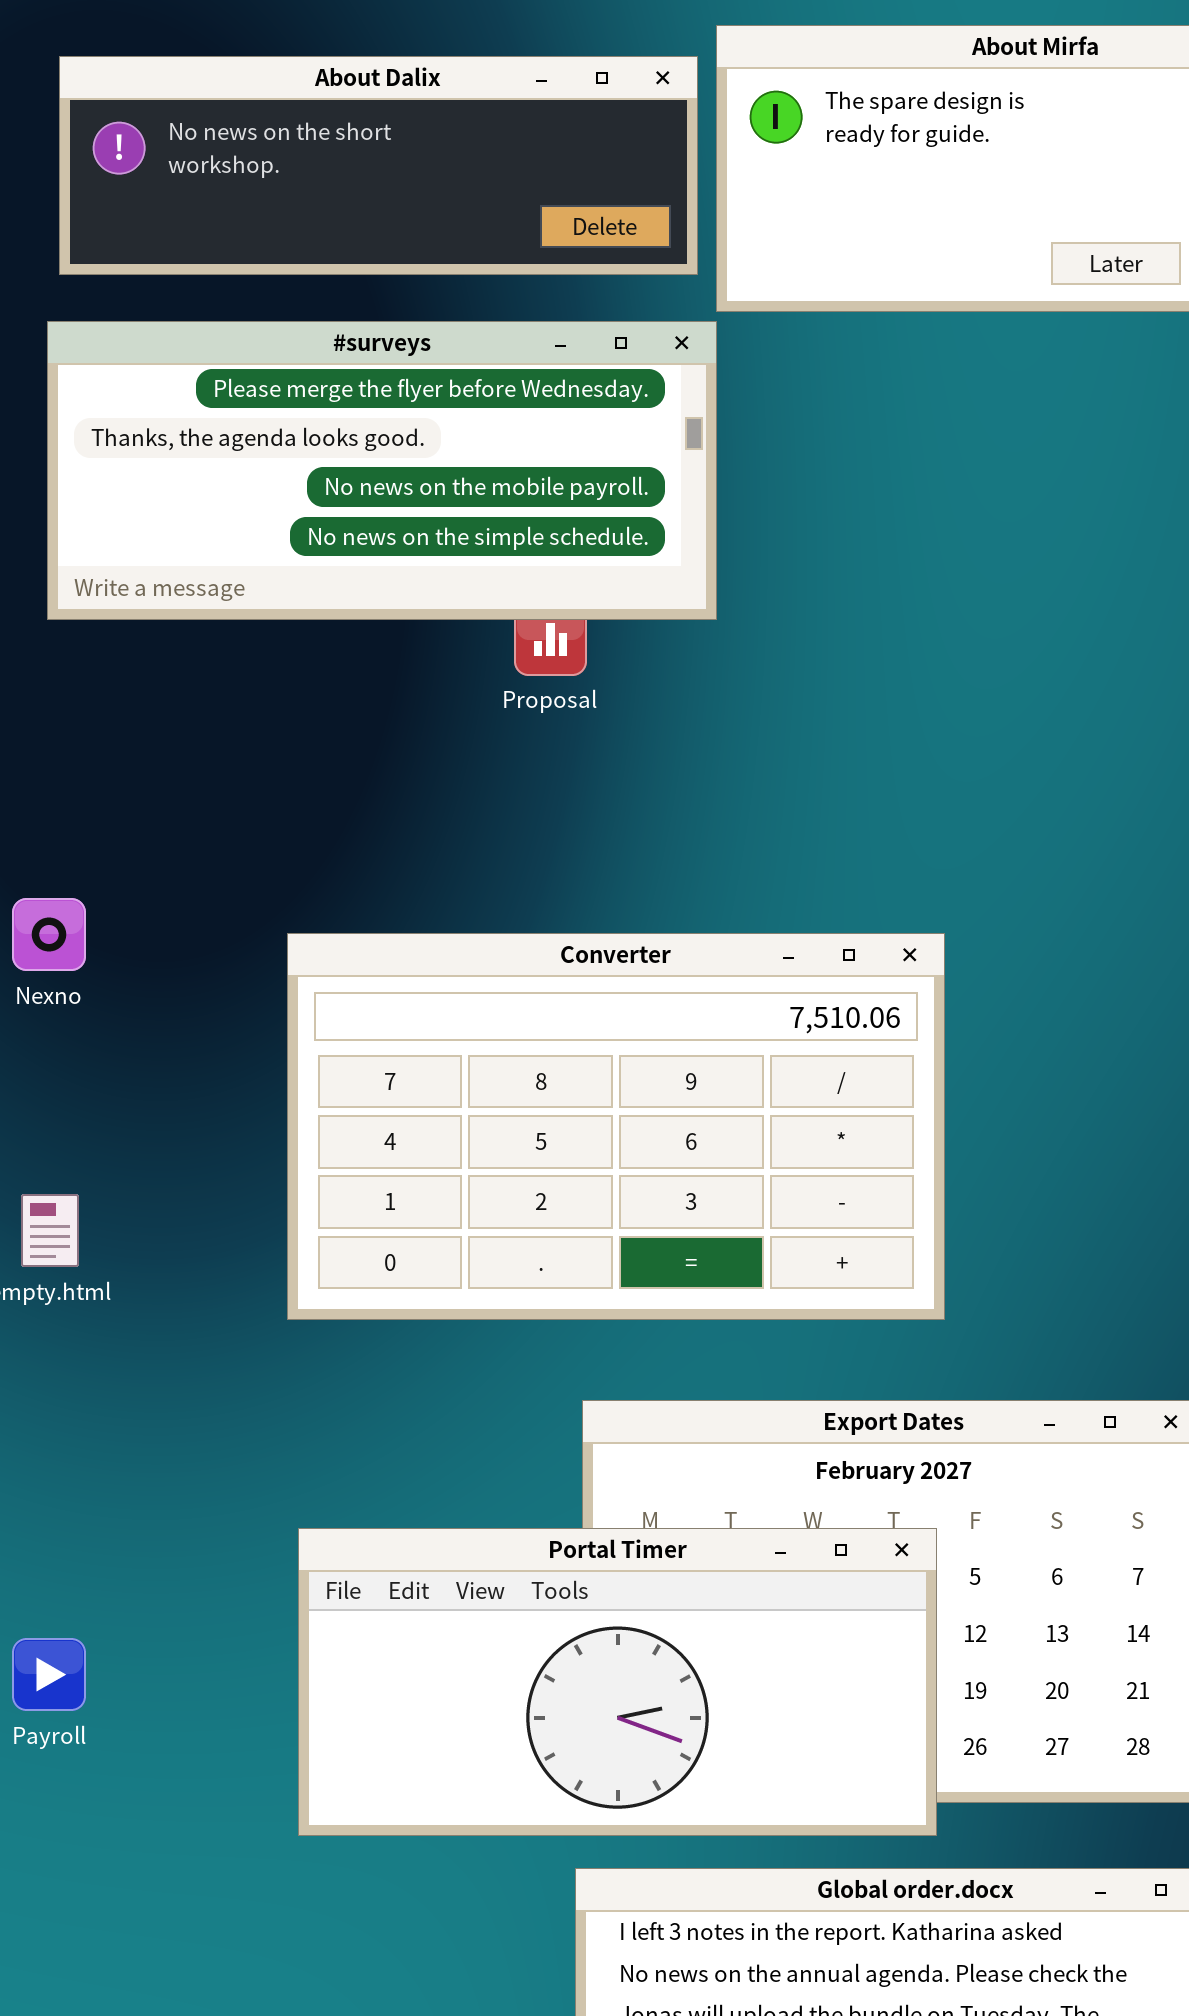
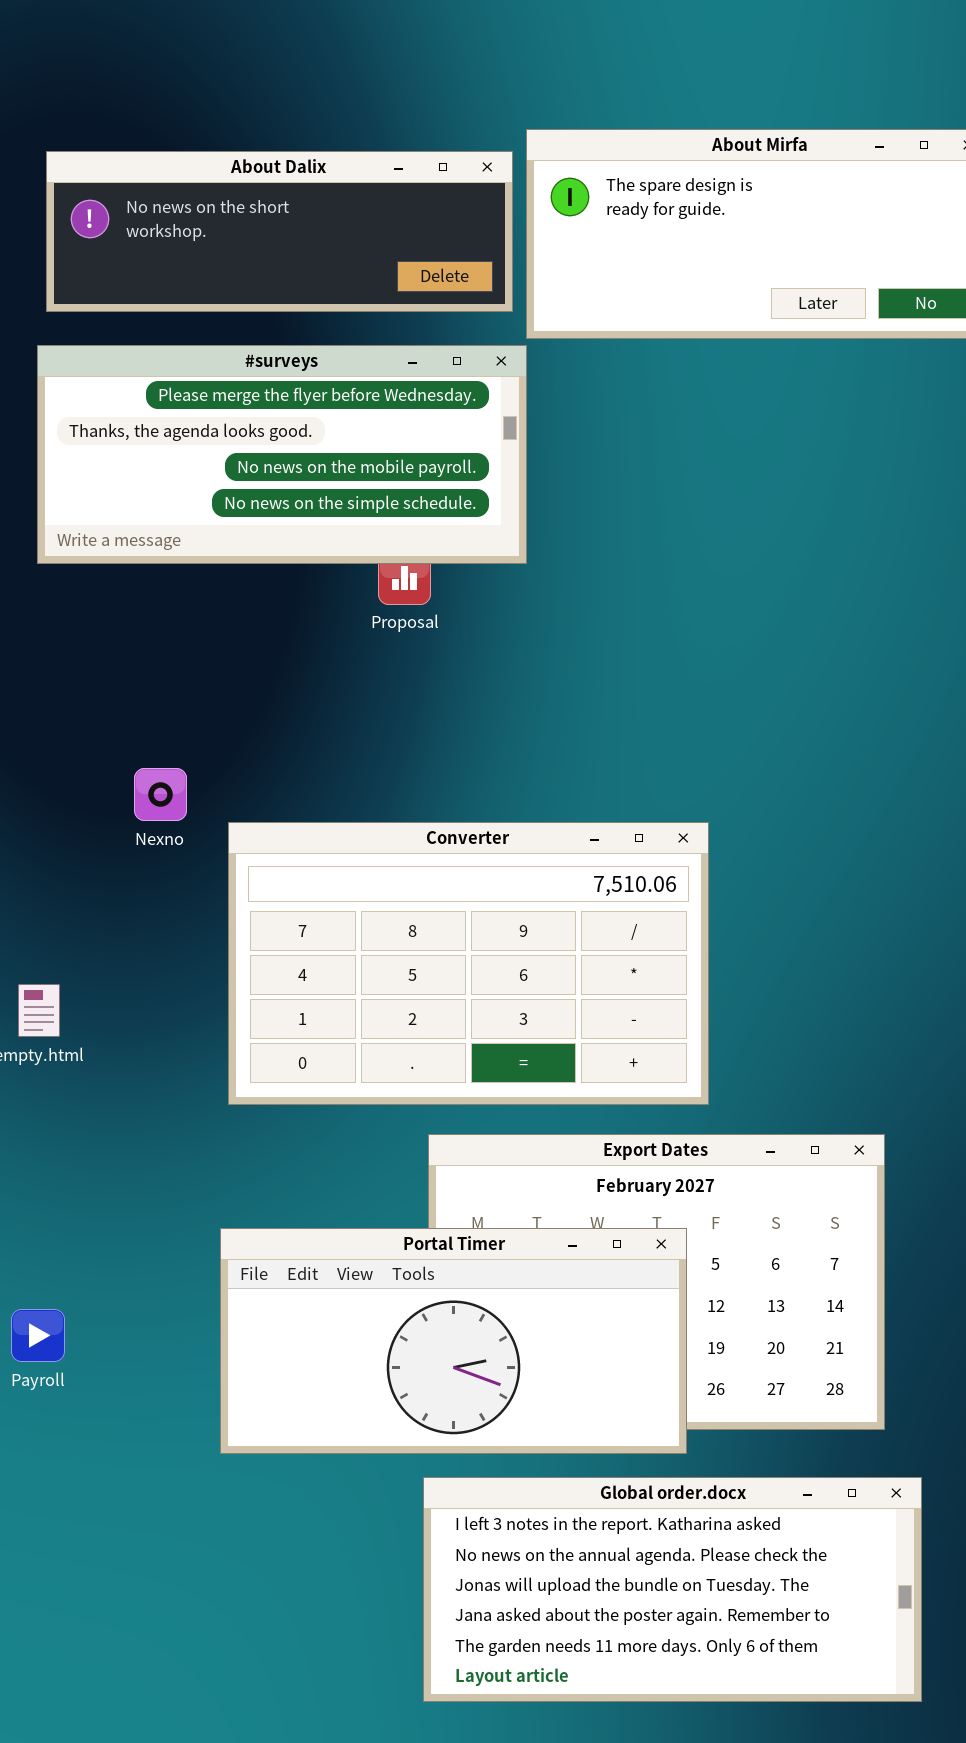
Nexno: [12,898,86,971] -> [134,768,187,821], moved
Converter: [287,933,945,1320] -> [228,822,709,1105], moved

